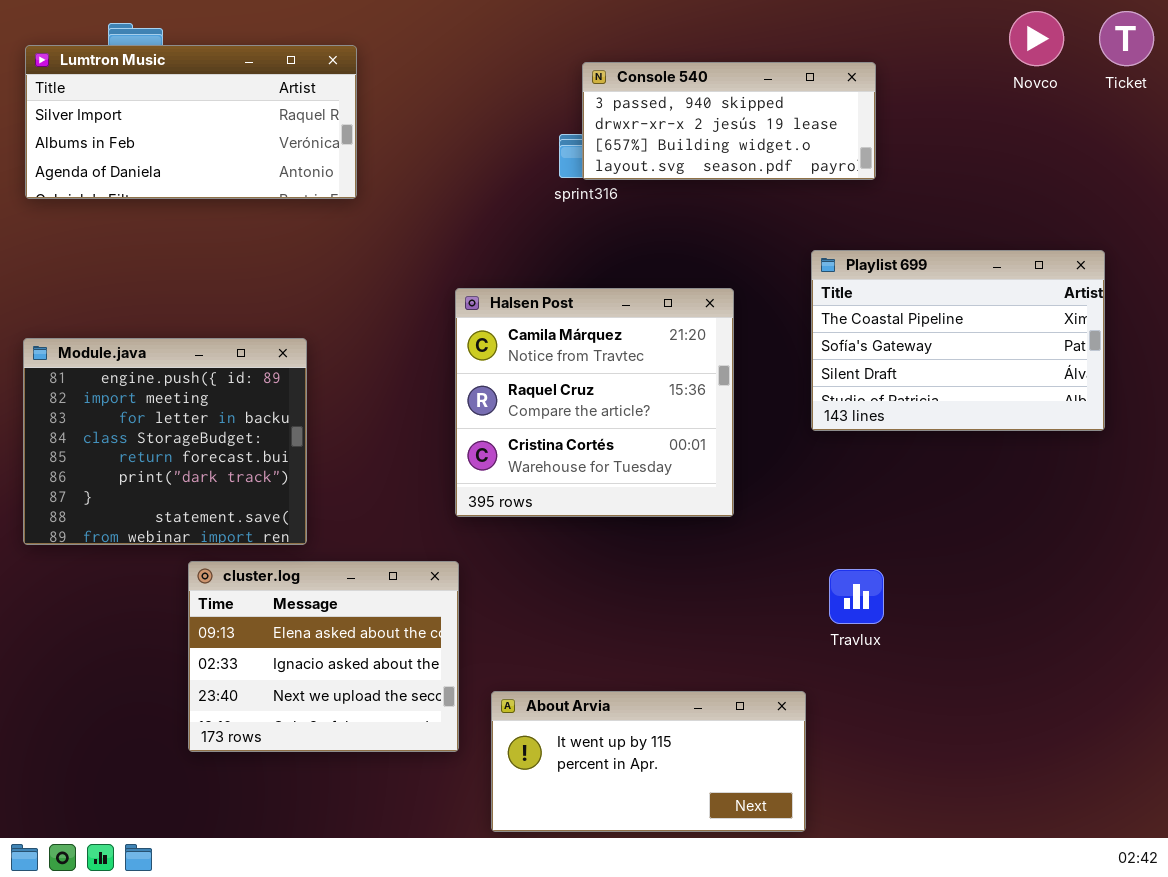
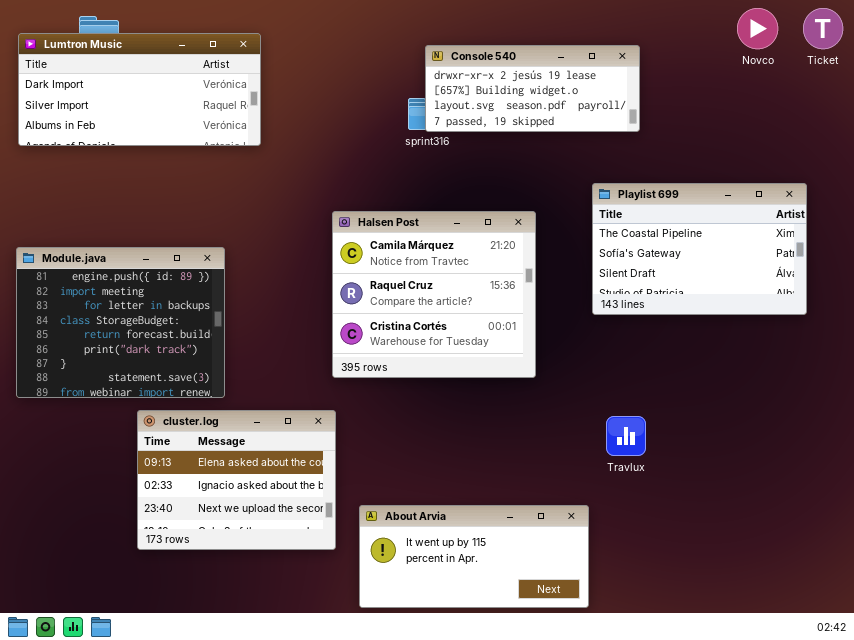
Lumtron Music: [25,45,357,199] -> [18,33,261,146], scrolled up 1 row
Console 540: [582,62,876,180] -> [425,45,640,132], scrolled down 1 row

